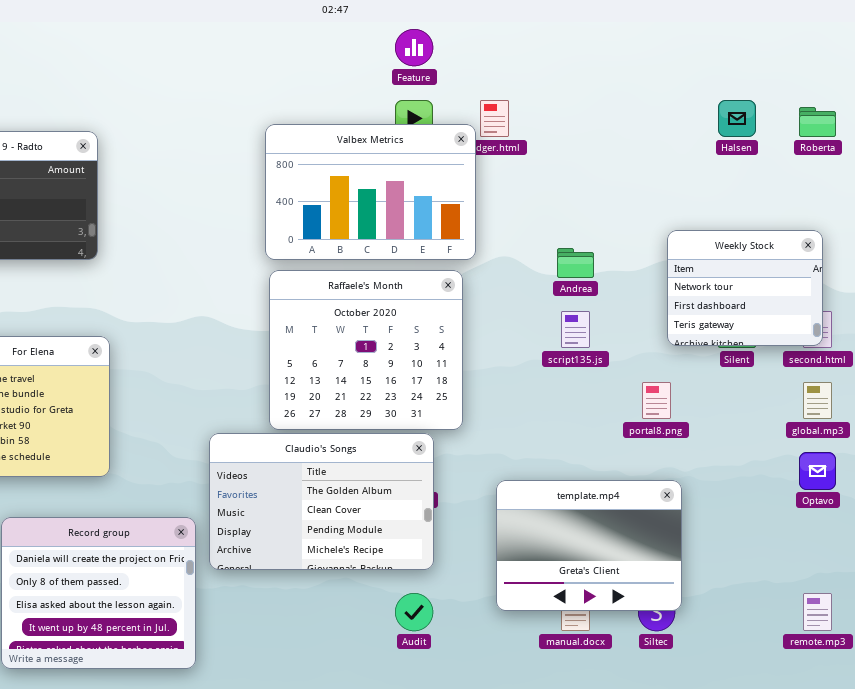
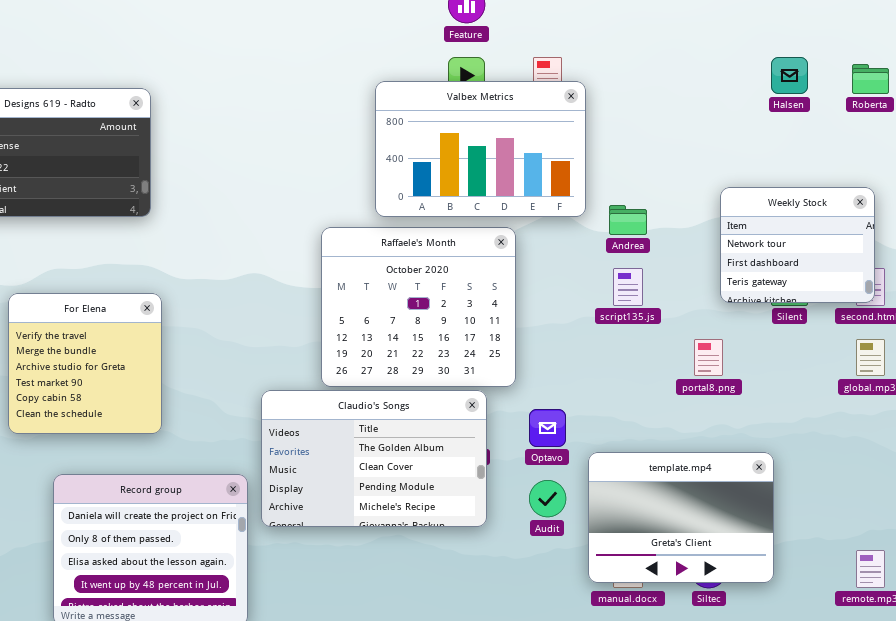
Valbex Metrics: [265,124,476,260] -> [375,81,586,217], moved
Optavo: [799,452,836,490] -> [529,409,566,447], moved
template.mp4: [496,480,682,611] -> [588,452,774,583], moved
Audit: [395,593,433,631] -> [529,480,566,517], moved

